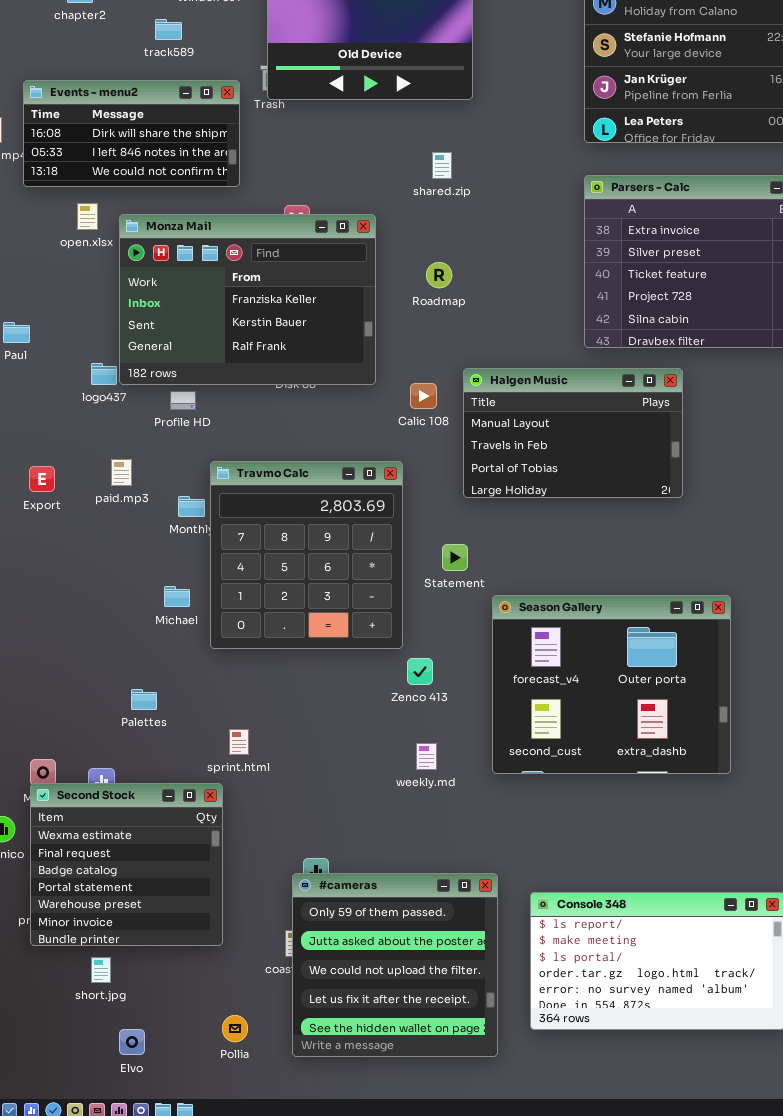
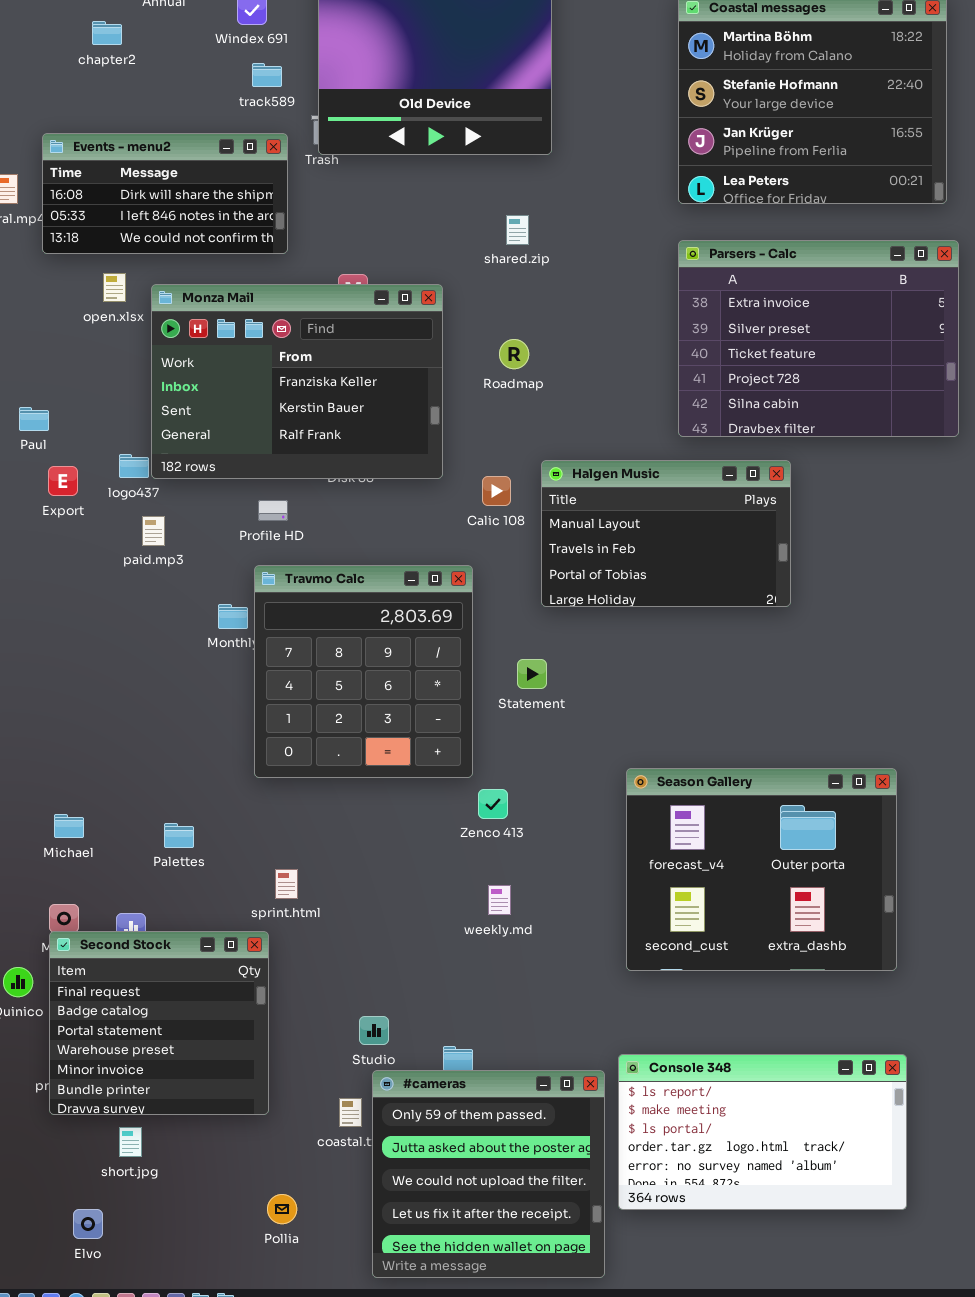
track589: [155,19,182,40] -> [252,63,282,87], moved
Profile HD: [170,391,196,410] -> [258,500,288,521], moved
paid.mp3: [111,459,132,486] -> [142,516,165,546], moved
Export: [29,466,55,492] -> [48,466,78,496], moved
Michael: [164,586,190,607] -> [54,814,84,838], moved
Season Gallery: [492,595,731,774] -> [626,768,897,971], moved
Second Stock: [30,783,223,946] -> [49,931,269,1115], scrolled down 1 row
#cameras: [292,873,498,1057] -> [372,1070,605,1278], moved
Elvo: [119,1029,145,1055] -> [73,1209,103,1239], moved

